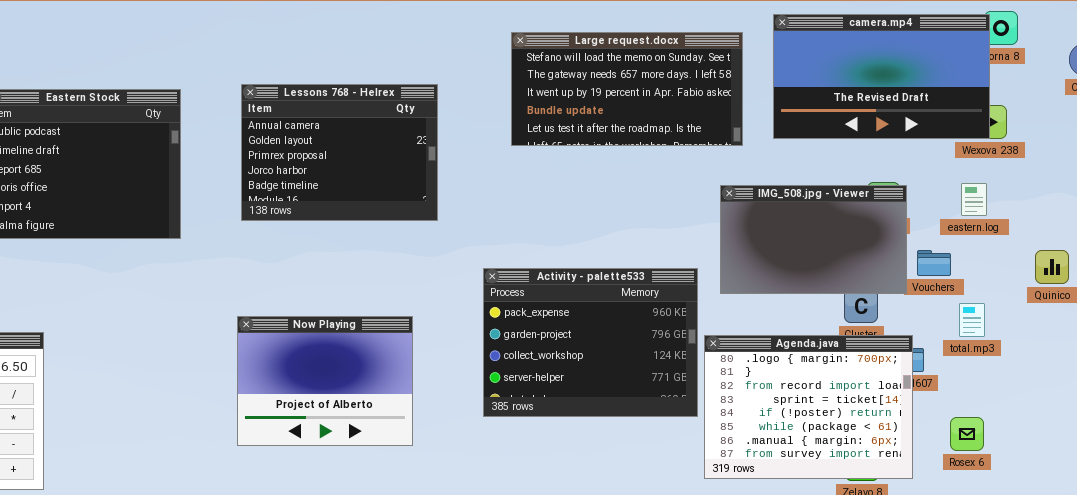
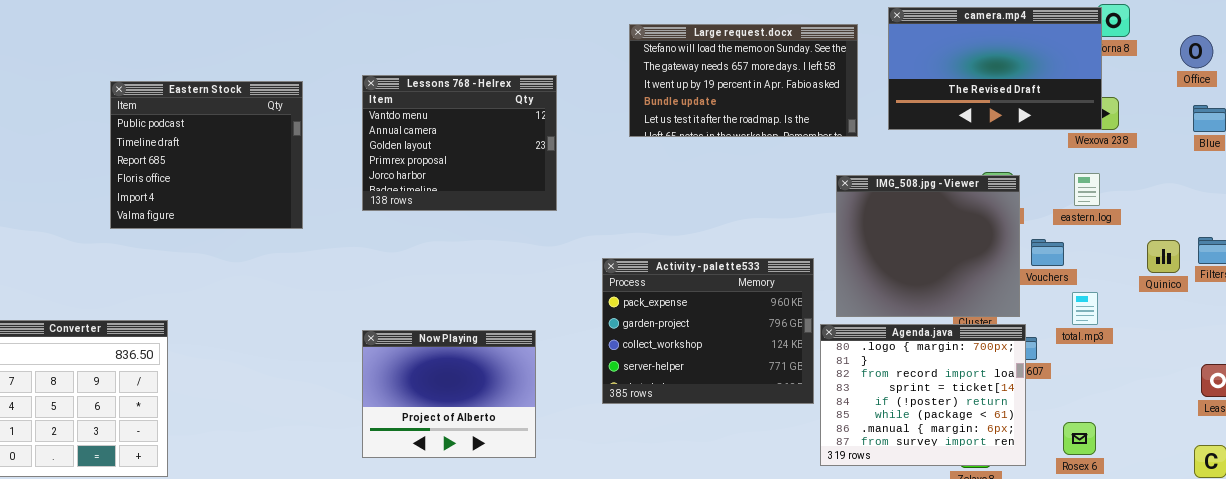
Lessons 768 - Helrex: [241,84,438,221] -> [362,75,557,211], scrolled up 1 row
IMG_508.jpg - Viewer: [720,185,907,294] -> [836,175,1020,317], resized
Now Playing: [237,316,413,446] -> [362,330,536,458], moved
Rosex 6: [950,417,984,451] -> [1063,422,1096,455], moved

